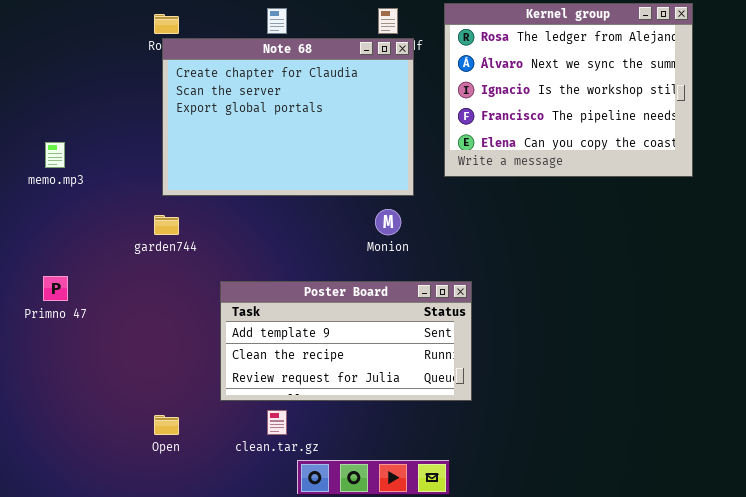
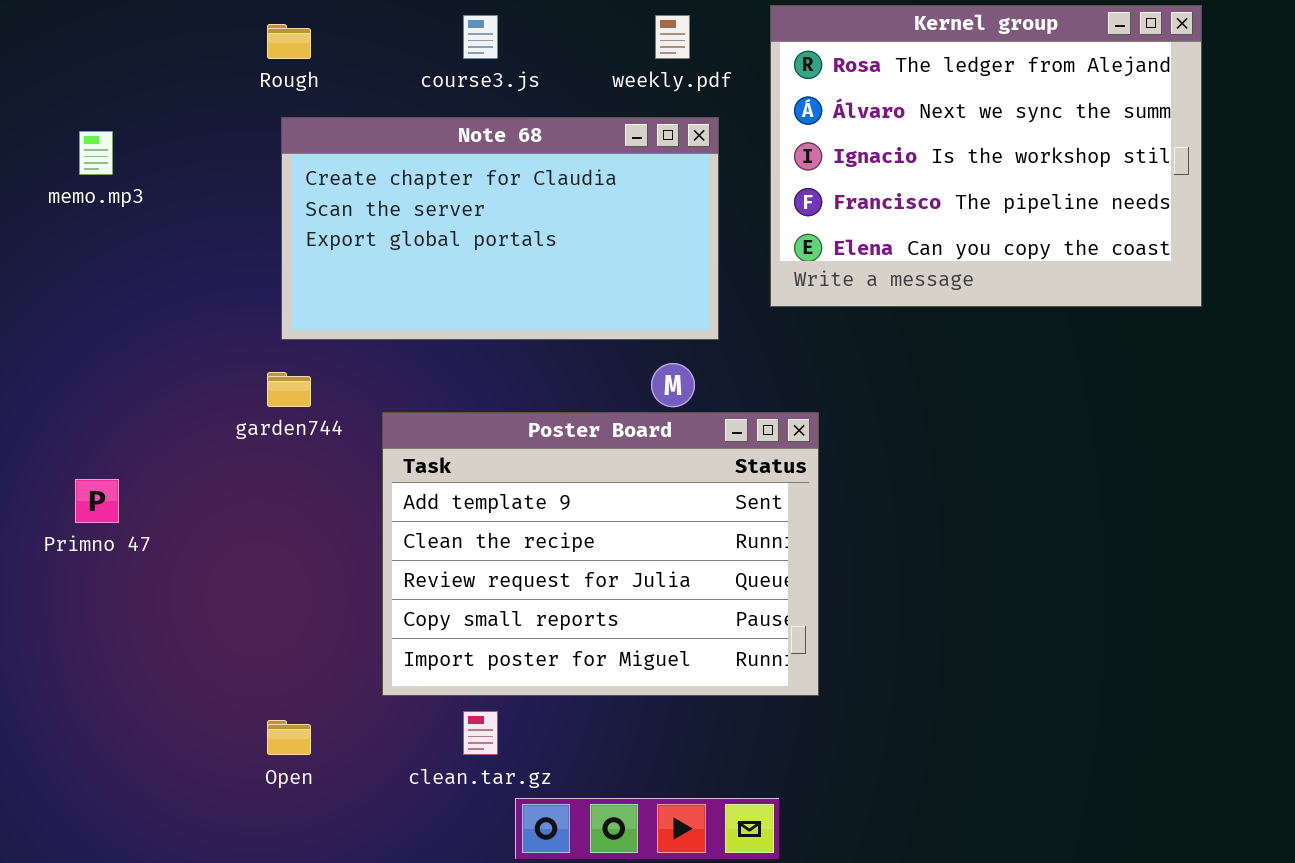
Note 68: [162,38,414,196] -> [281,117,719,340], resized
memo.mp3: [45,142,65,168] -> [79,131,113,175], moved
Poster Board: [220,281,472,401] -> [382,412,819,696], resized

